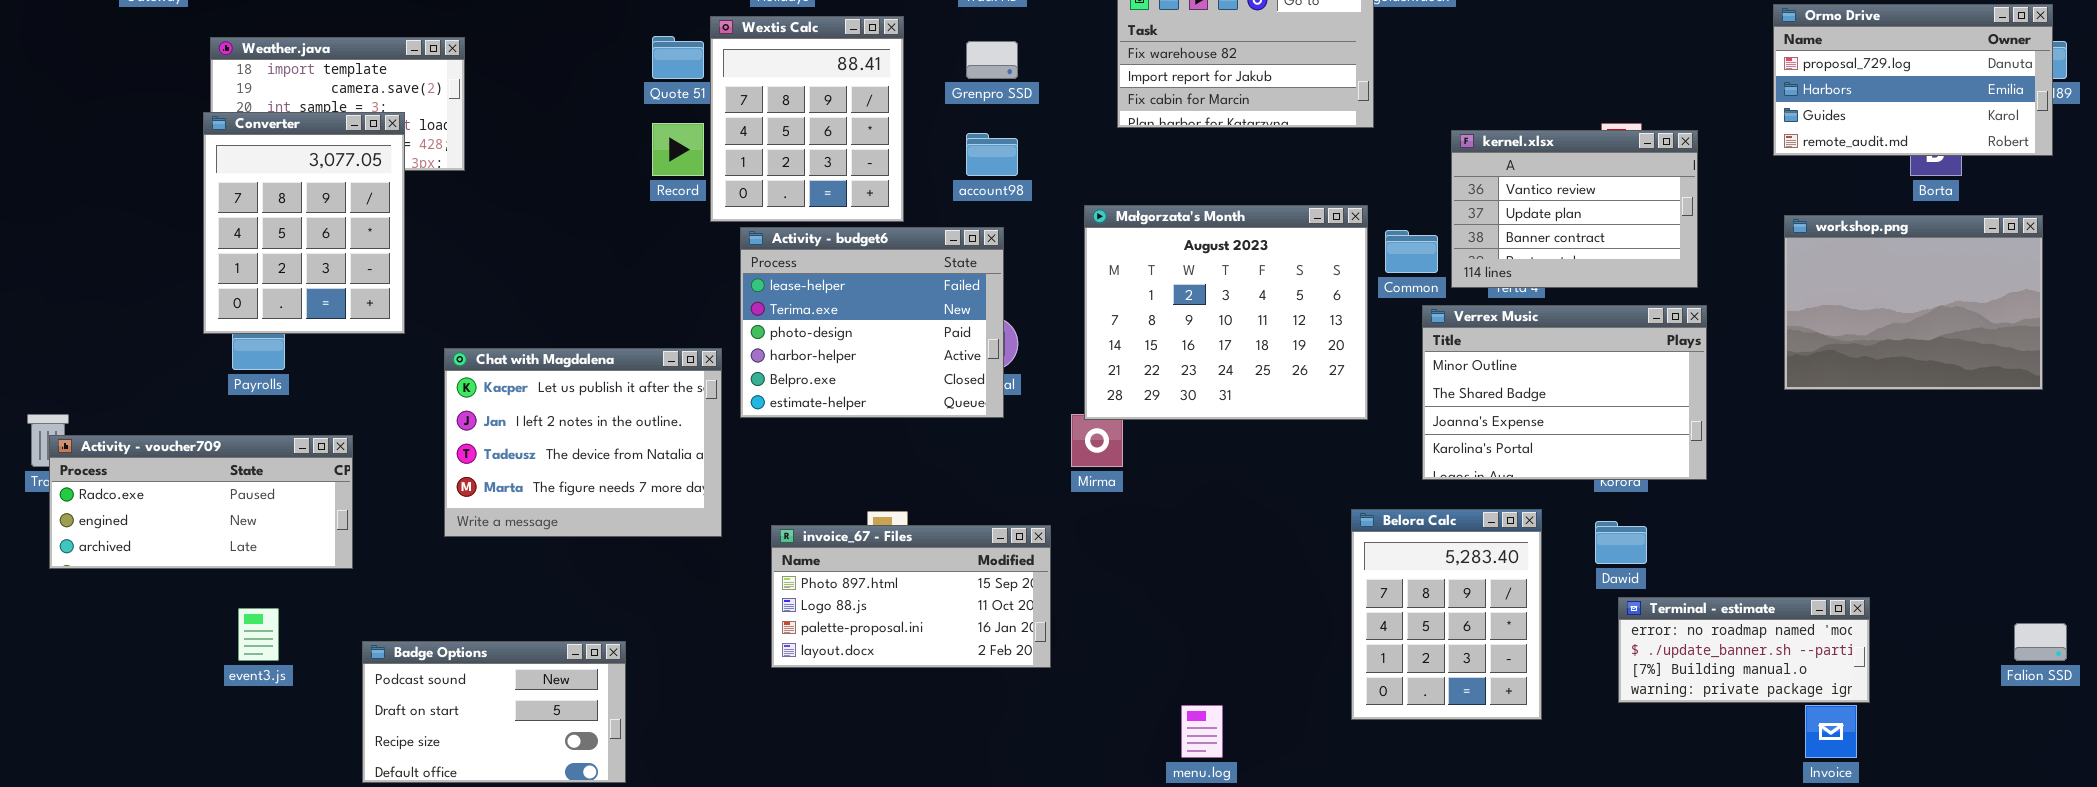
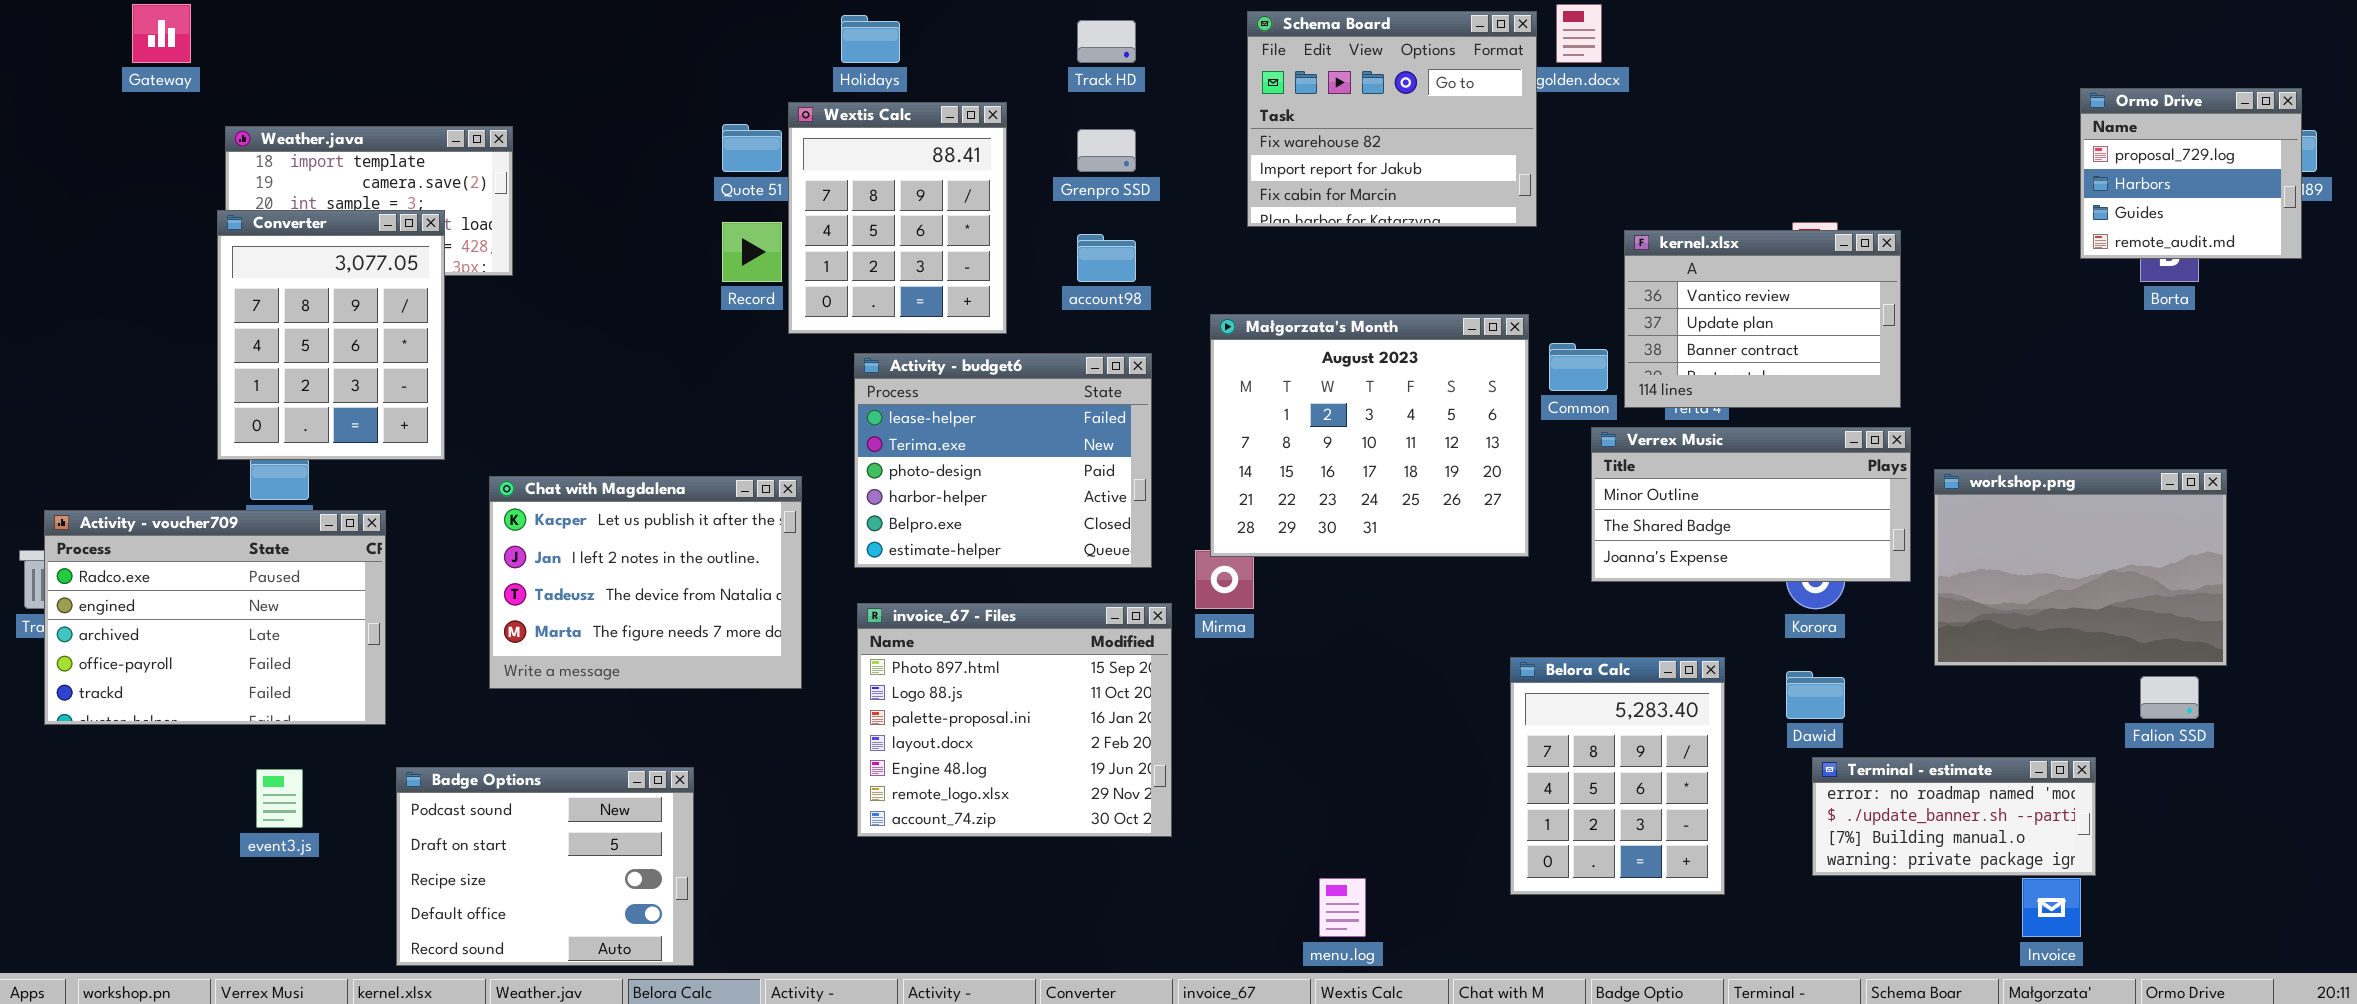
Ormo Drive: [1773,4,2053,156] -> [2080,88,2302,259], resized
workshop.png: [1784,215,2043,390] -> [1934,469,2227,666], moved
Activity - budget6: [740,227,1004,418] -> [854,353,1152,568], moved
Verrex Music: [1422,305,1707,480] -> [1591,427,1911,582], resized
Activity - voucher709: [49,435,353,569] -> [44,510,386,725], resized
invoice_67 - Files: [771,525,1051,668] -> [857,603,1172,837], resized
Falion SSD: [2014,623,2067,661] -> [2140,676,2199,719], moved
Badge Options: [362,641,626,783] -> [396,767,694,966], resized

